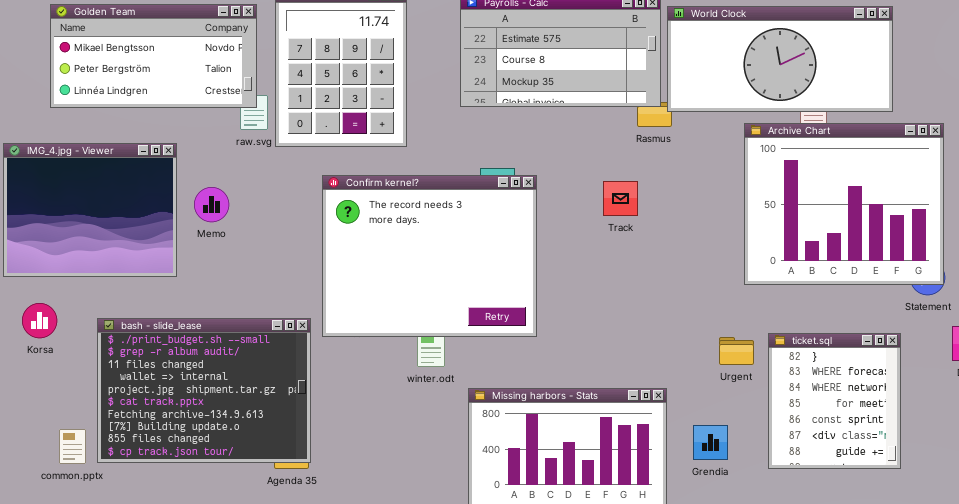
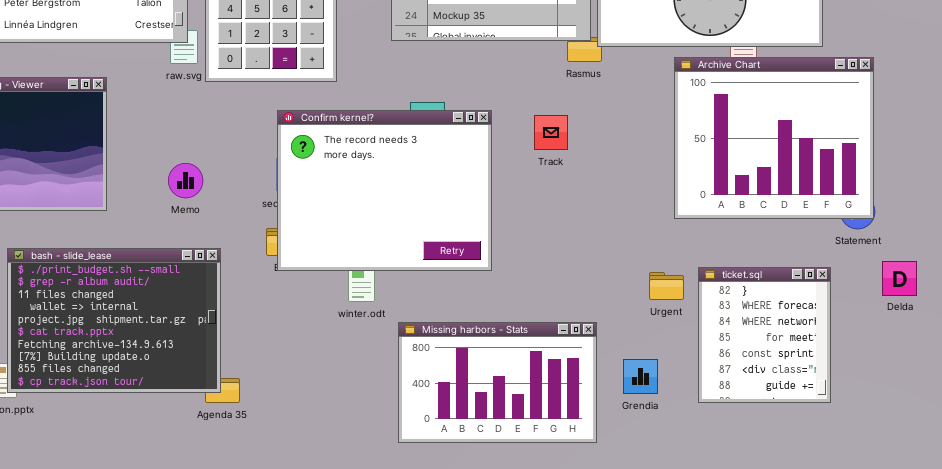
Confirm kernel?: [322,175,537,337] -> [277,110,492,271], moved
Memo: [194,187,229,222] -> [168,163,203,198], moved
bash - slide_lease: [97,318,311,463] -> [7,248,221,393], moved

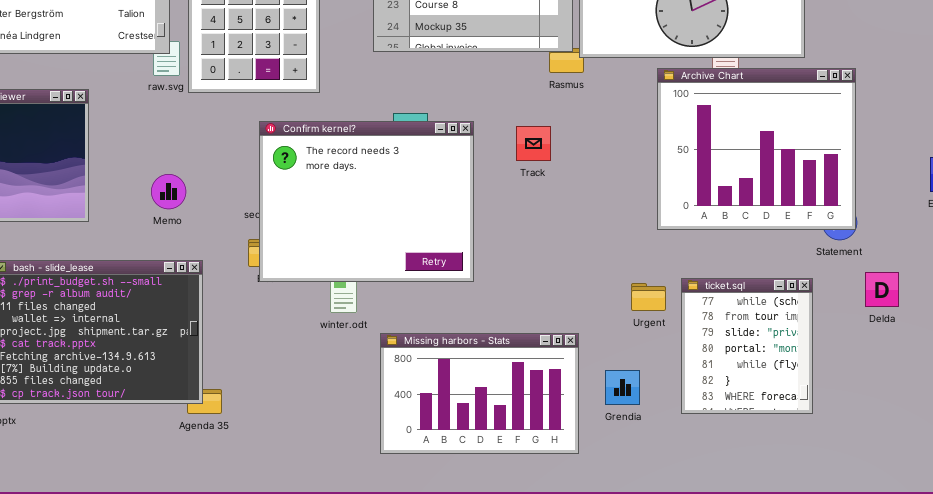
ticket.sql: [698,267,831,403] -> [681,278,813,414], scrolled up 5 rows

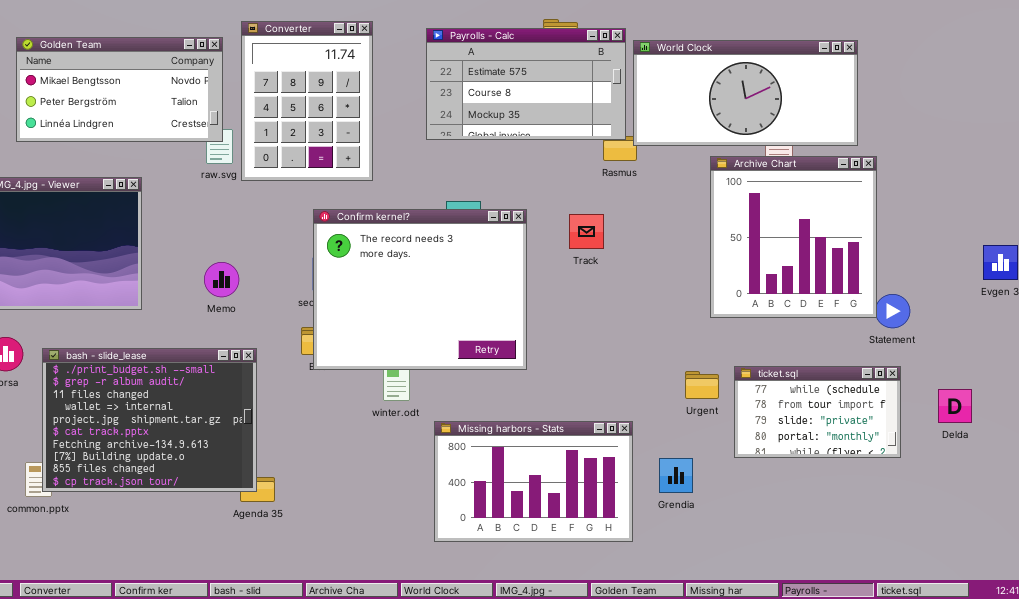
Archive Chart: [657,68,856,230] -> [710,156,877,318], resized
Delda: [865,272,899,307] -> [938,389,972,423], moved
ticket.sql: [681,278,813,414] -> [734,366,901,458], resized

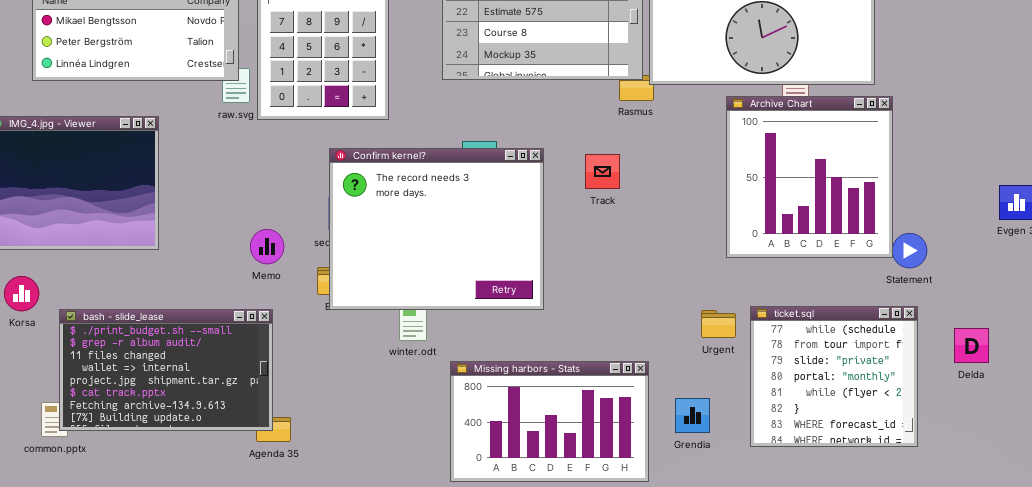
Memo: [204,262,239,297] -> [250,229,284,264], moved
bash - slide_lease: [42,348,257,492] -> [59,309,273,431], resized
ticket.sql: [734,366,901,458] -> [750,306,918,447], resized

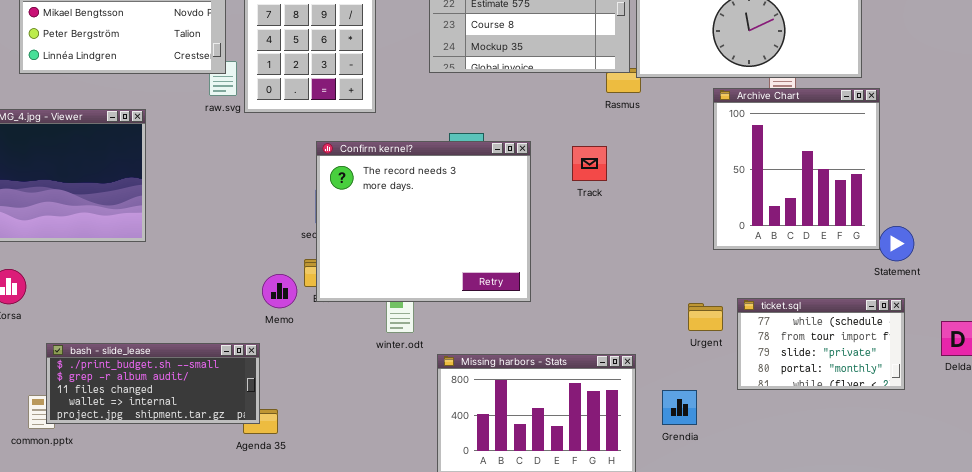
Memo: [250,229,284,264] -> [262,274,297,308], moved
ticket.sql: [750,306,918,447] -> [737,298,905,390], resized
bash - slide_lease: [59,309,273,431] -> [46,343,260,424], resized

